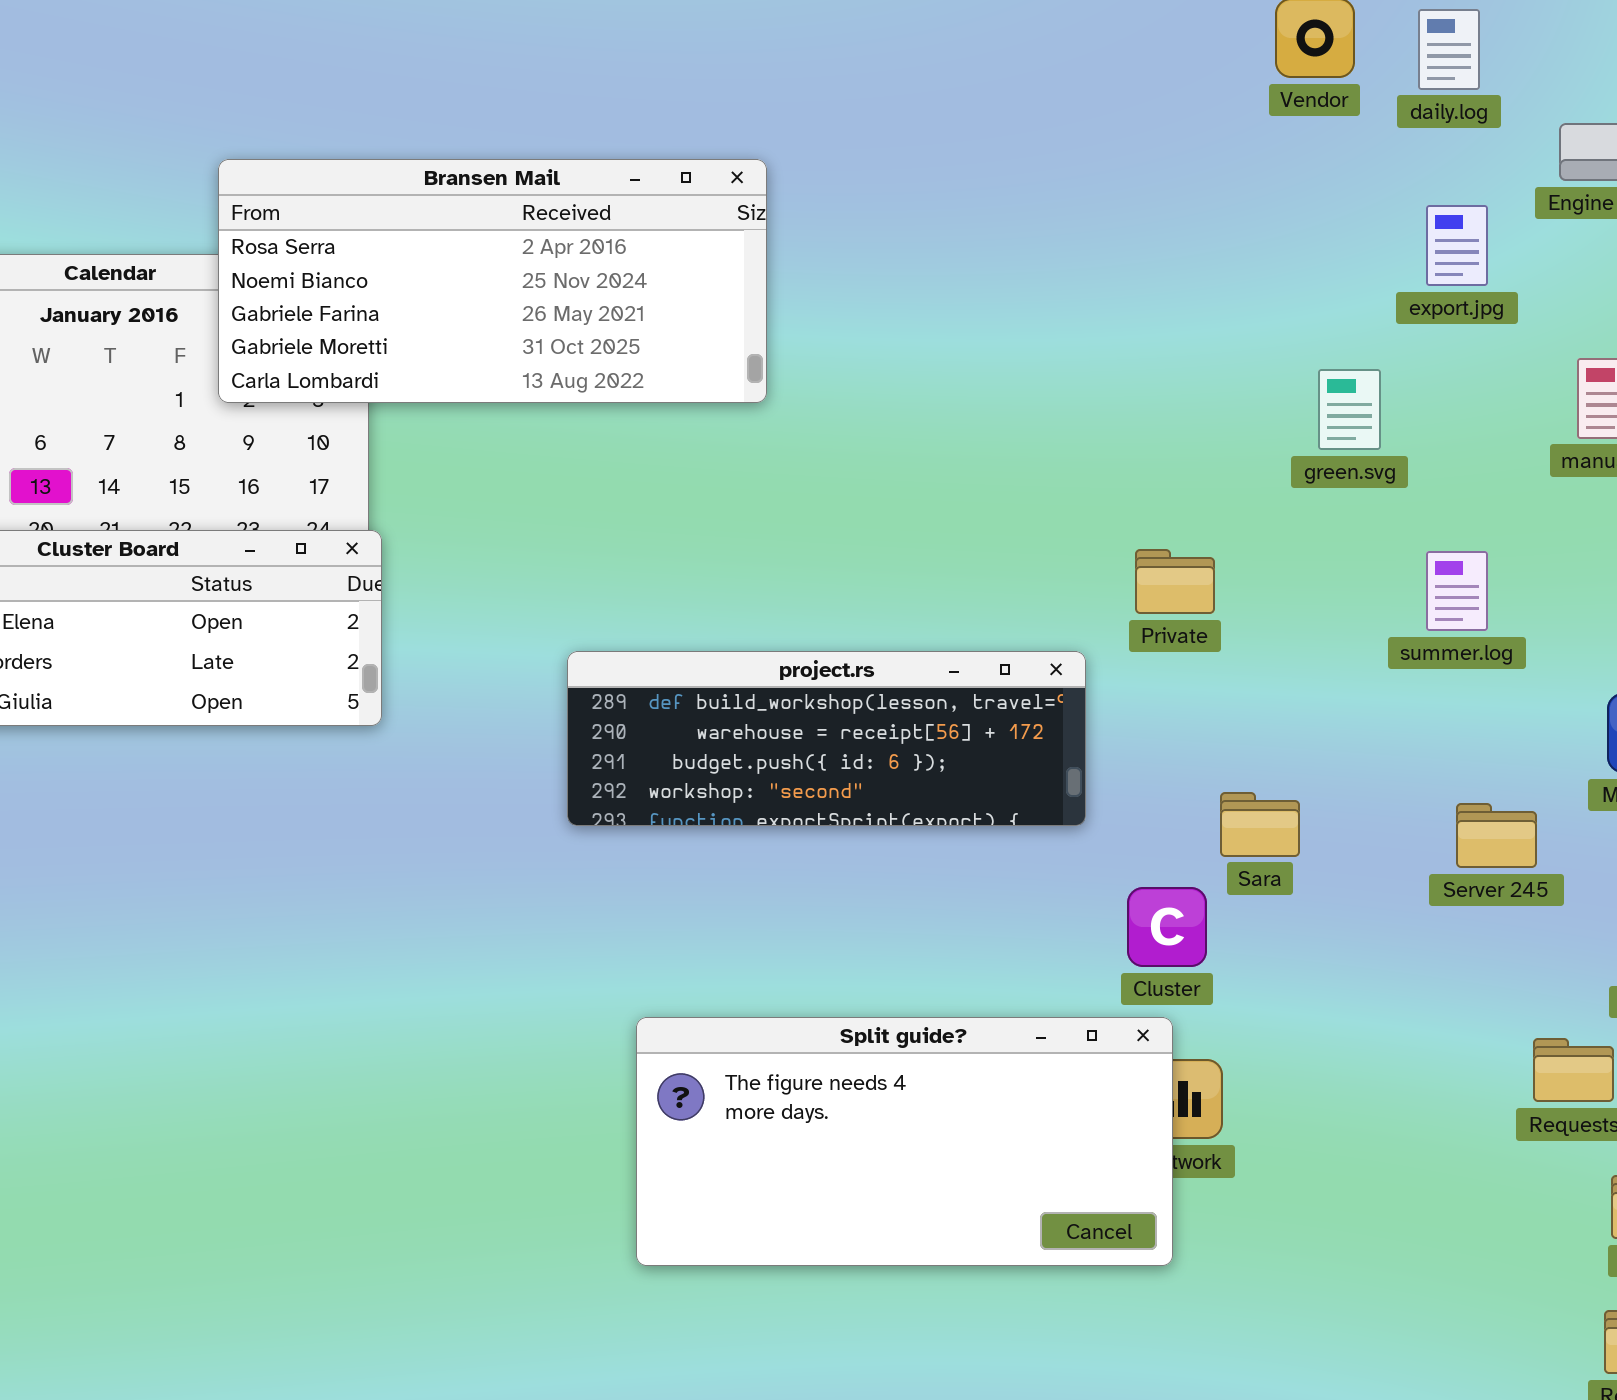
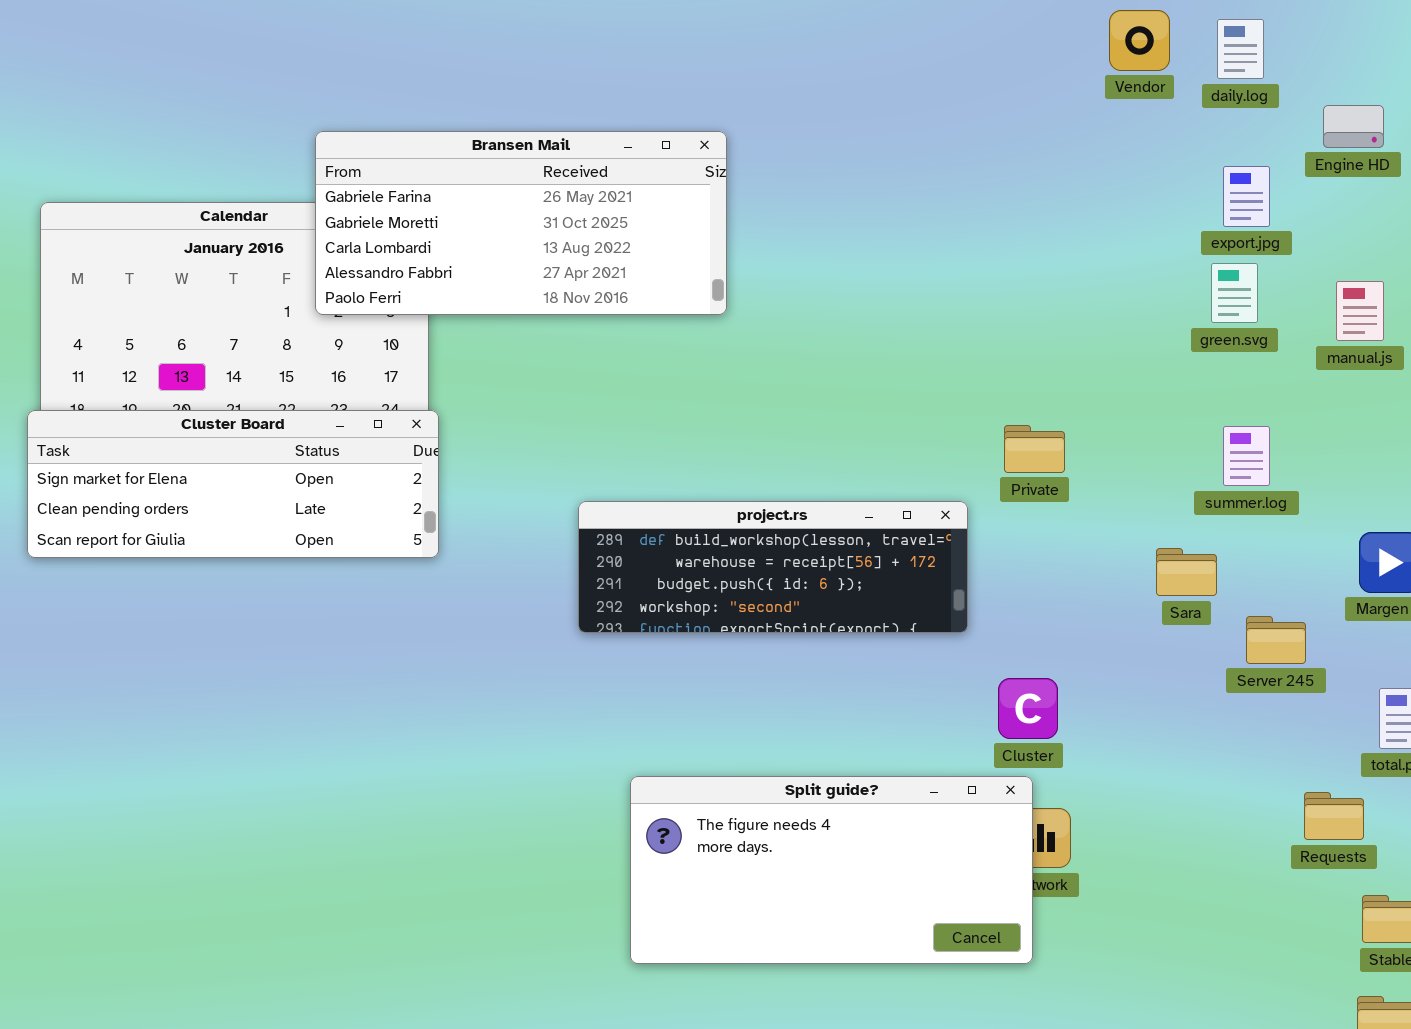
Bransen Mail: [218,159,767,403] -> [315,131,727,315], scrolled down 2 rows
green.svg: [1318,369,1381,450] -> [1211,263,1258,323], moved
Sara: [1220,792,1300,857] -> [1156,548,1217,596], moved

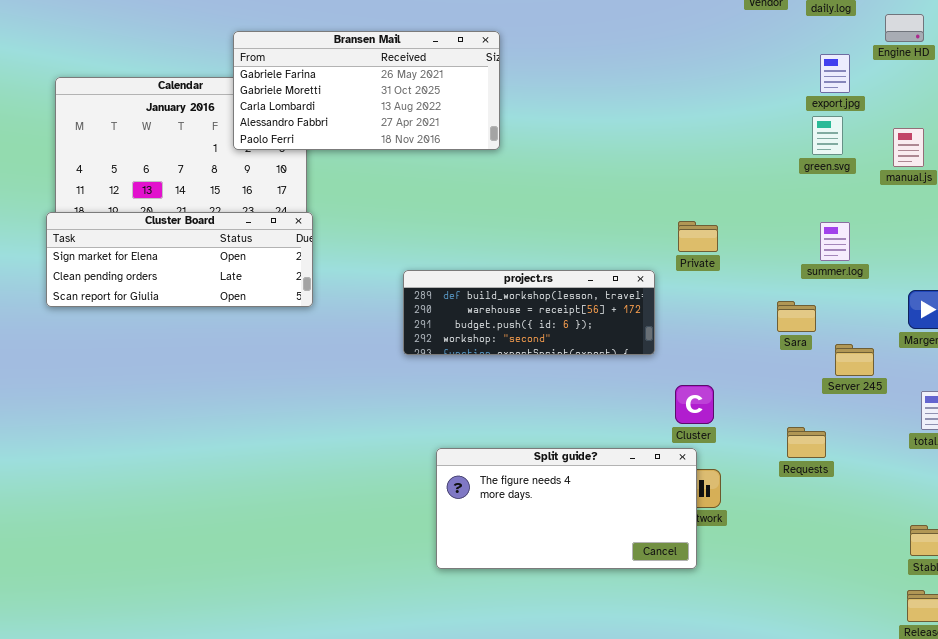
Requests: [1304,792,1364,840] -> [787,427,826,458], moved

